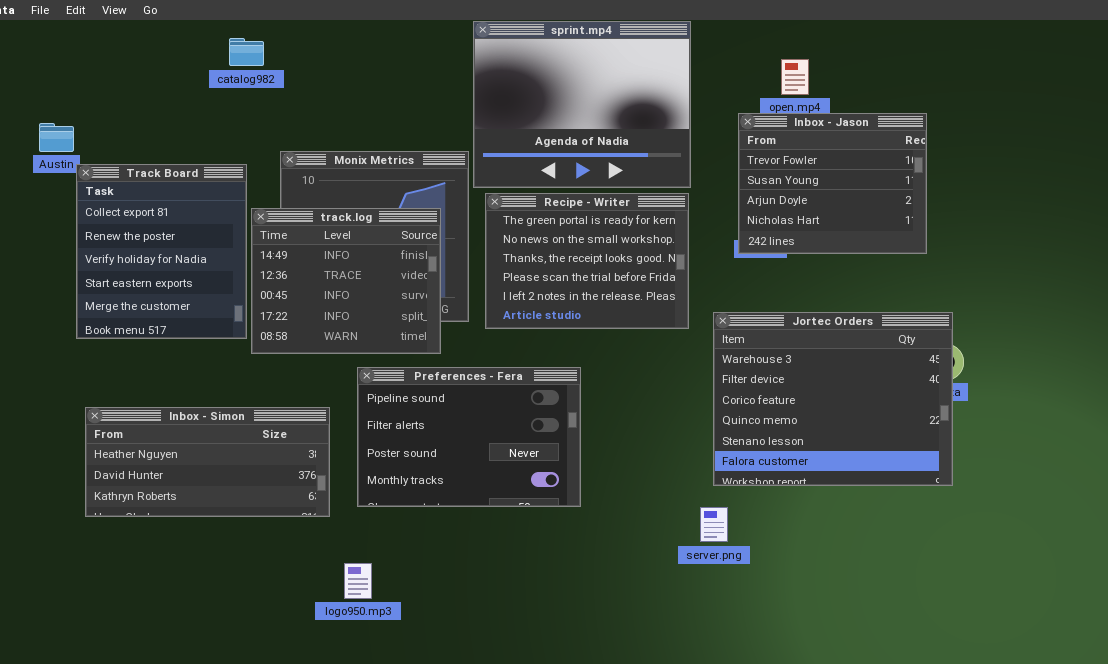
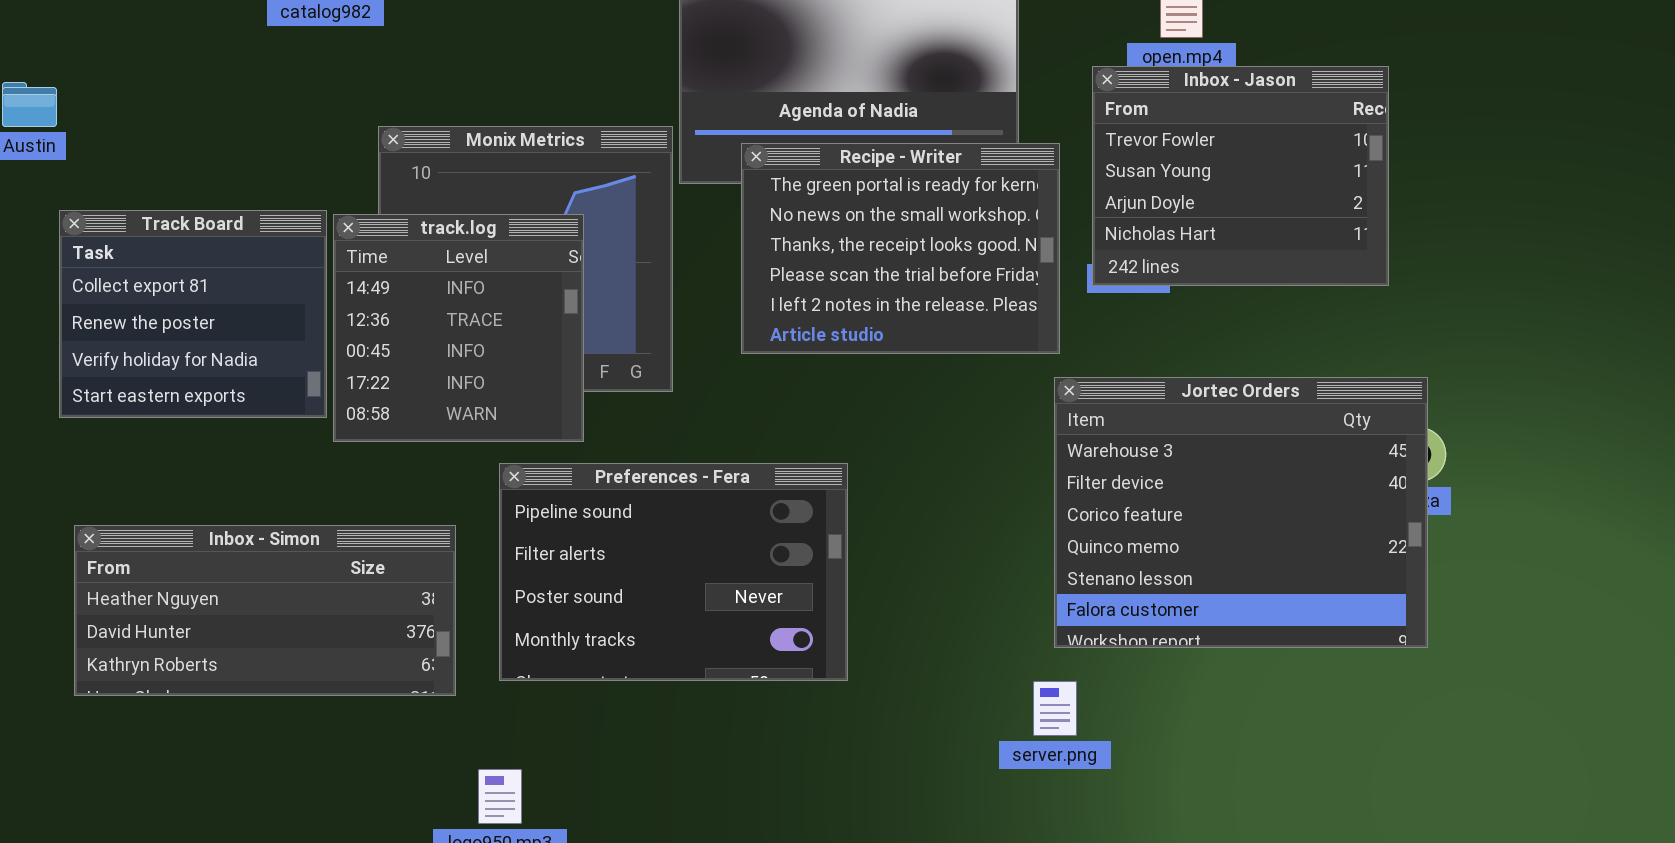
Track Board: [76,164,247,339] -> [59,210,327,418], resized
Recipe - Writer: [485,193,689,329] -> [741,143,1060,354], moved
track.log: [251,208,441,354] -> [333,214,584,442], resized

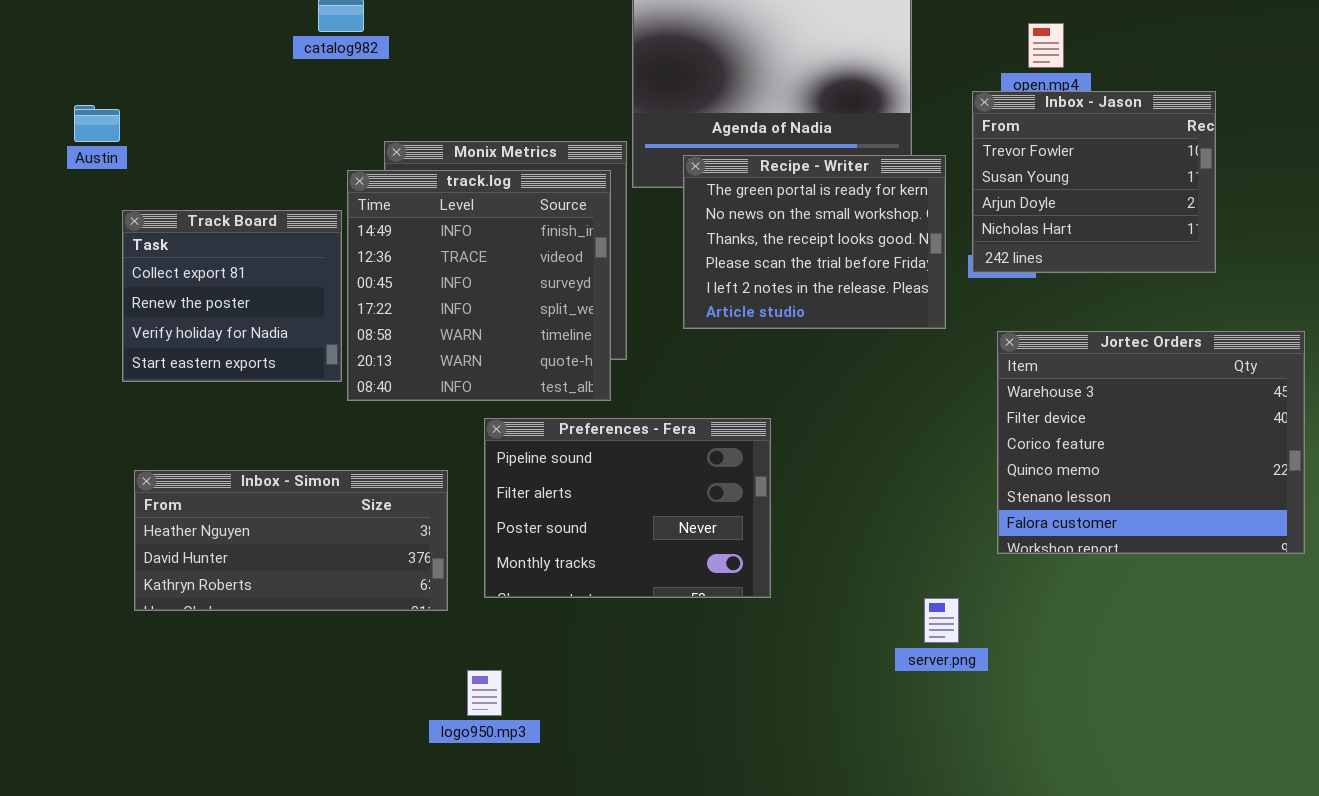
track.log: [333,214,584,442] -> [347,170,611,401], resized
Jortec Orders: [1054,377,1428,648] -> [997,331,1305,554], moved

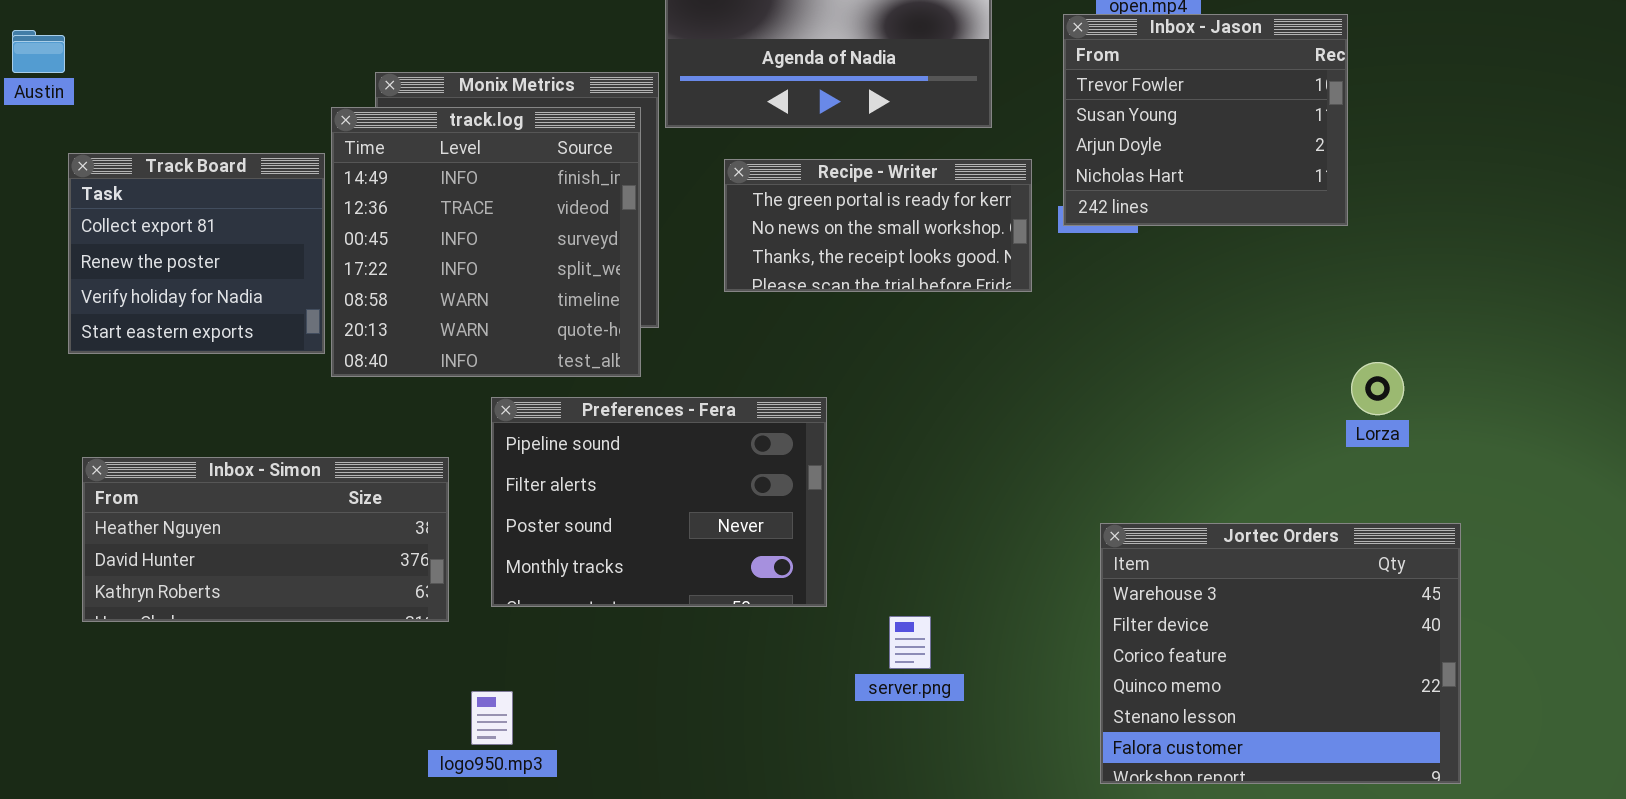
Recipe - Writer: [683,155,946,329] -> [724,159,1032,292], resized
Jortec Orders: [997,331,1305,554] -> [1100,523,1461,784], moved
server.png: [924,598,959,643] -> [889,616,931,669], moved

